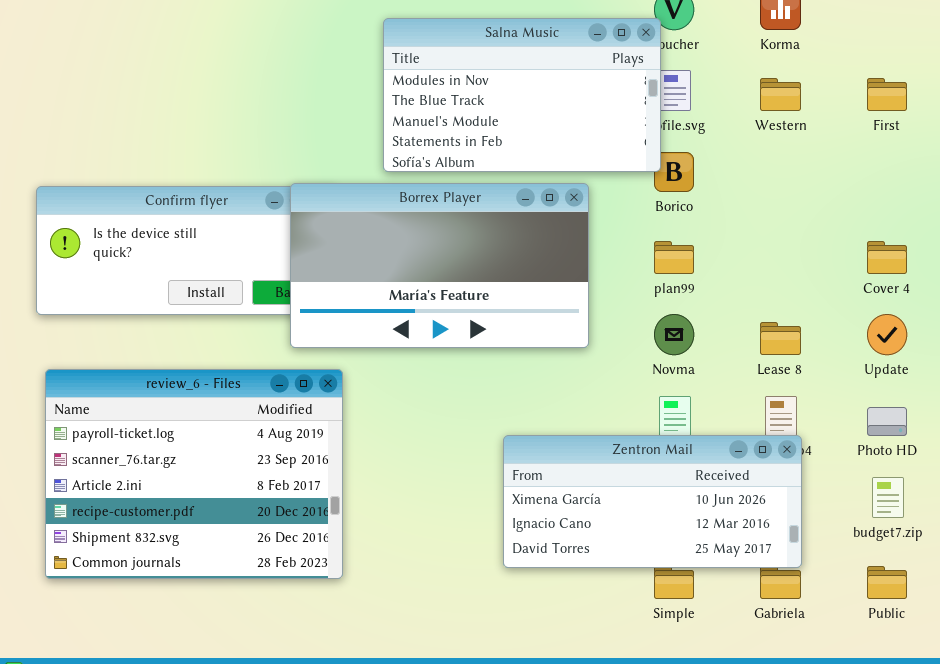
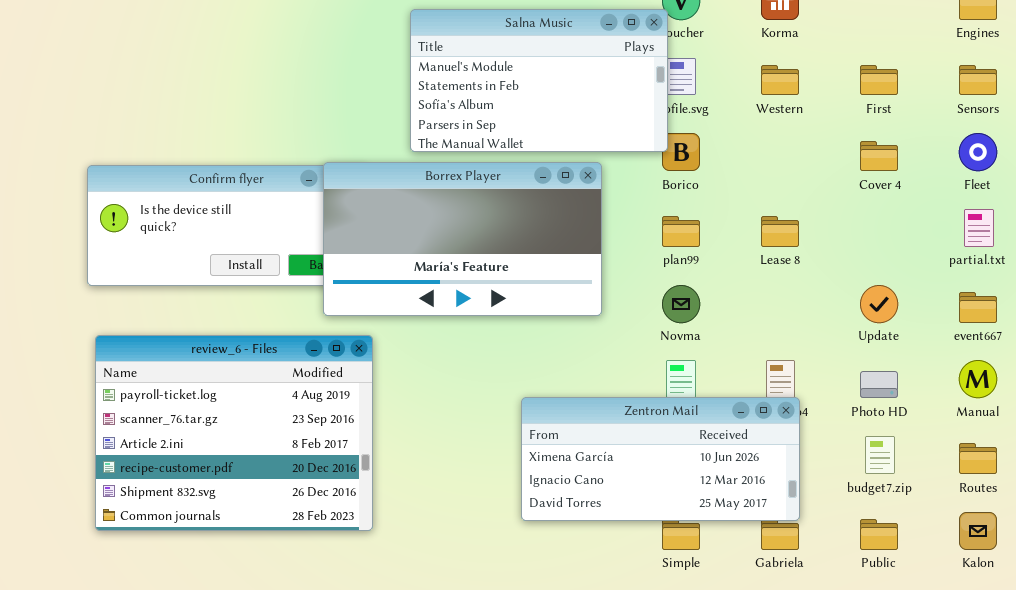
Salna Music: [383,18,661,172] -> [410,9,668,152], scrolled down 2 rows
Cover 4: [867,241,907,274] -> [860,141,898,171], moved
Lease 8: [760,322,801,355] -> [761,216,799,247], moved

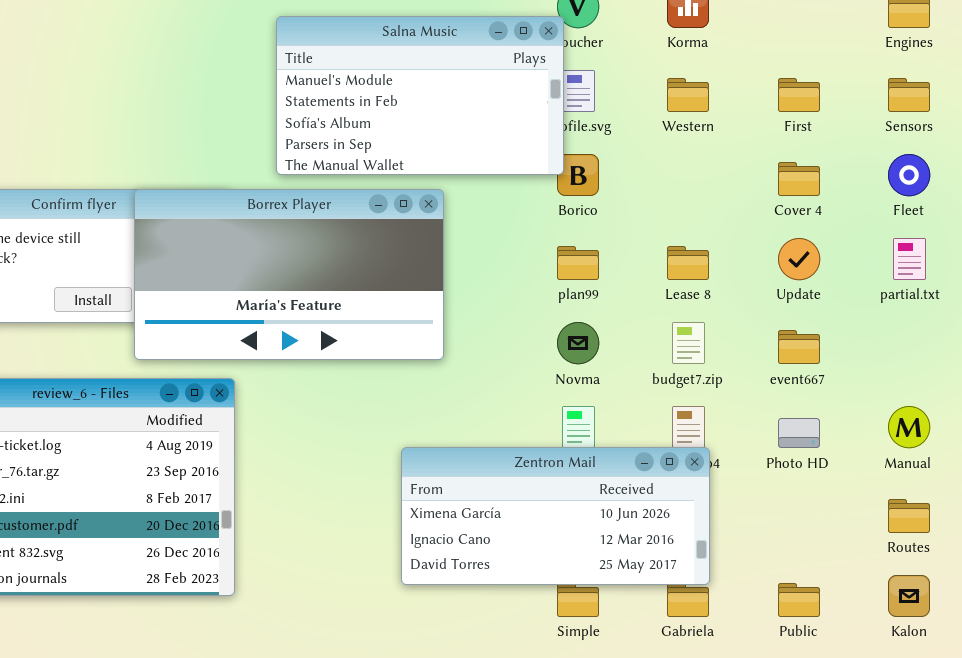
Borrex Player: [323,162,602,316] -> [134,189,444,360], moved
Update: [860,285,898,323] -> [778,238,820,280], moved
event667: [959,292,997,323] -> [778,330,820,364], moved
budget7.zip: [865,436,895,474] -> [672,322,705,364], moved

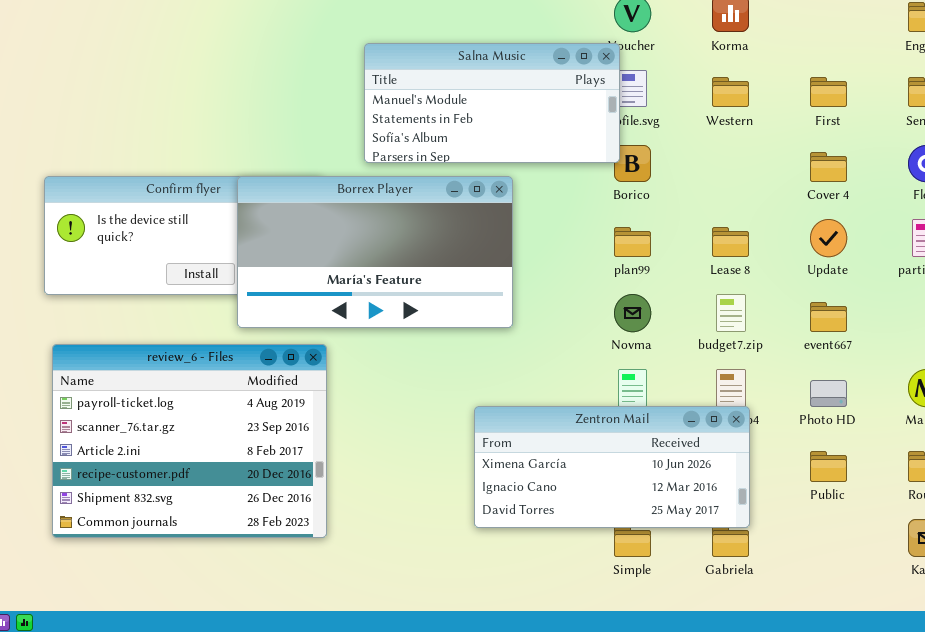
Salna Music: [276,16,564,175] -> [364,43,620,163], resized
Public: [778,583,820,617] -> [810,451,847,482], moved

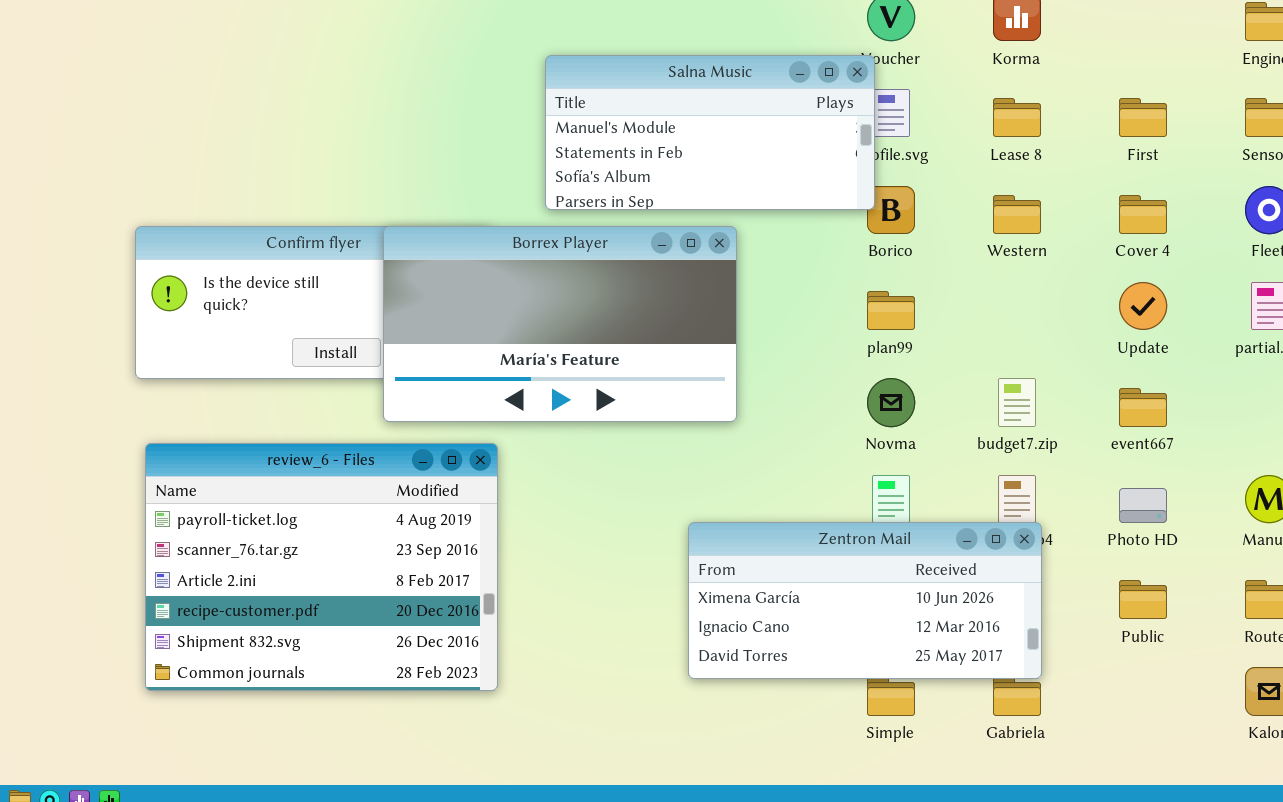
Western: [712,77,749,107] -> [993,195,1041,234], moved
Lease 8: [712,227,749,257] -> [993,98,1041,137], moved

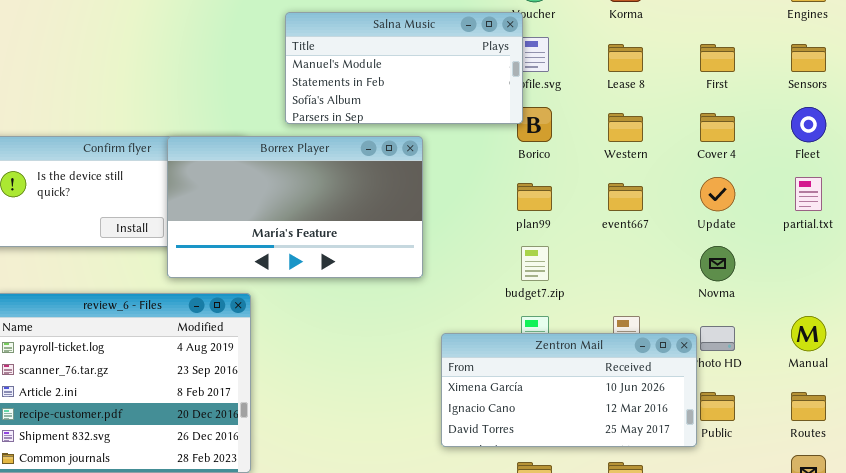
Novma: [867,378,915,427] -> [700,246,735,281], moved
budget7.zip: [998,378,1036,427] -> [521,246,549,281], moved
event667: [1119,388,1167,427] -> [608,183,643,211], moved
Zentron Mail: [688,522,1042,679] -> [441,333,697,447], moved

